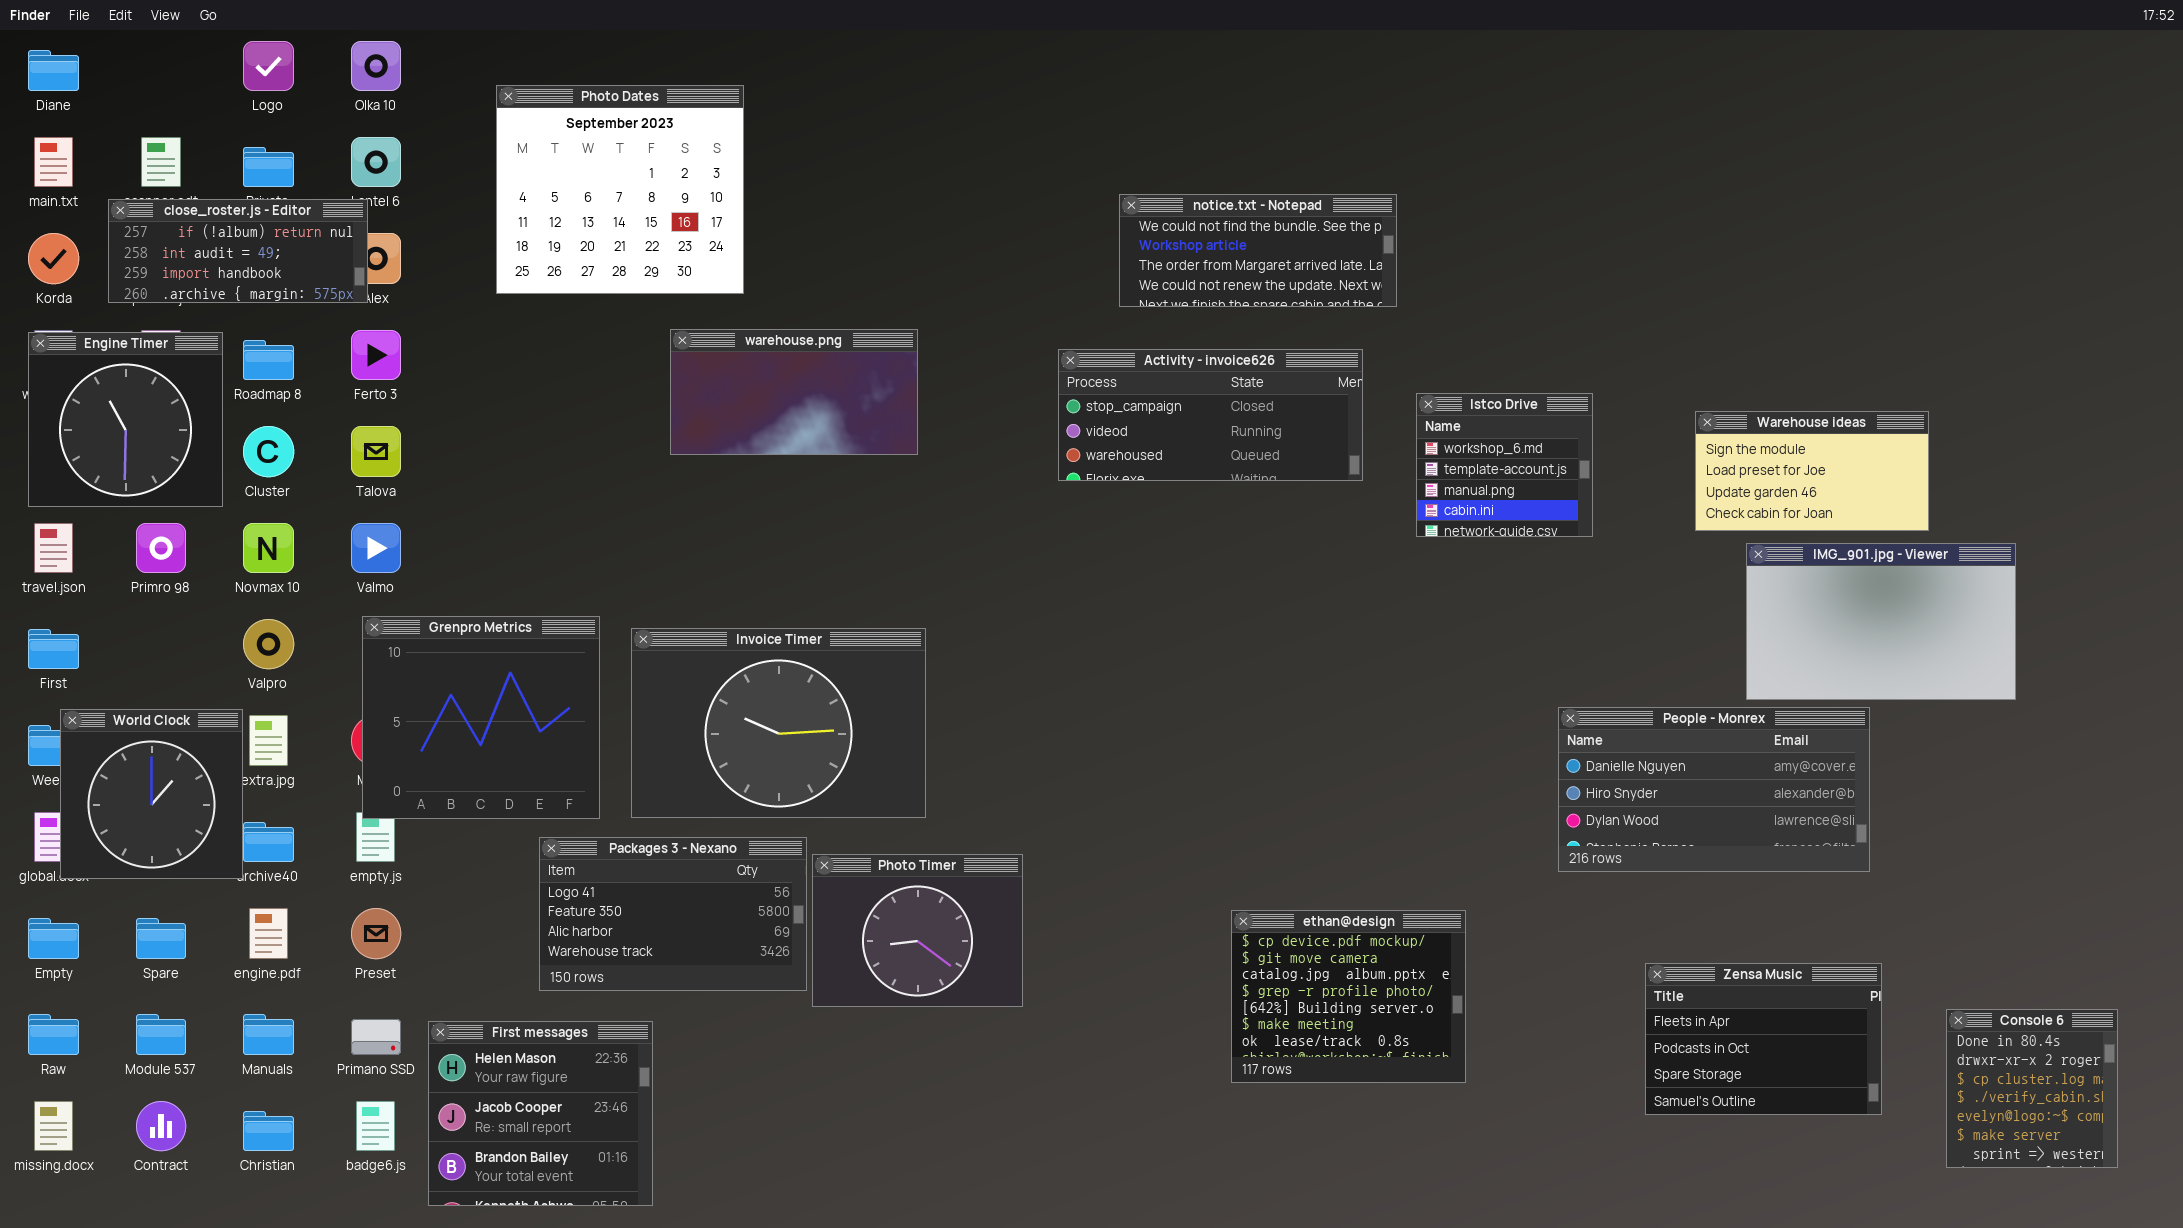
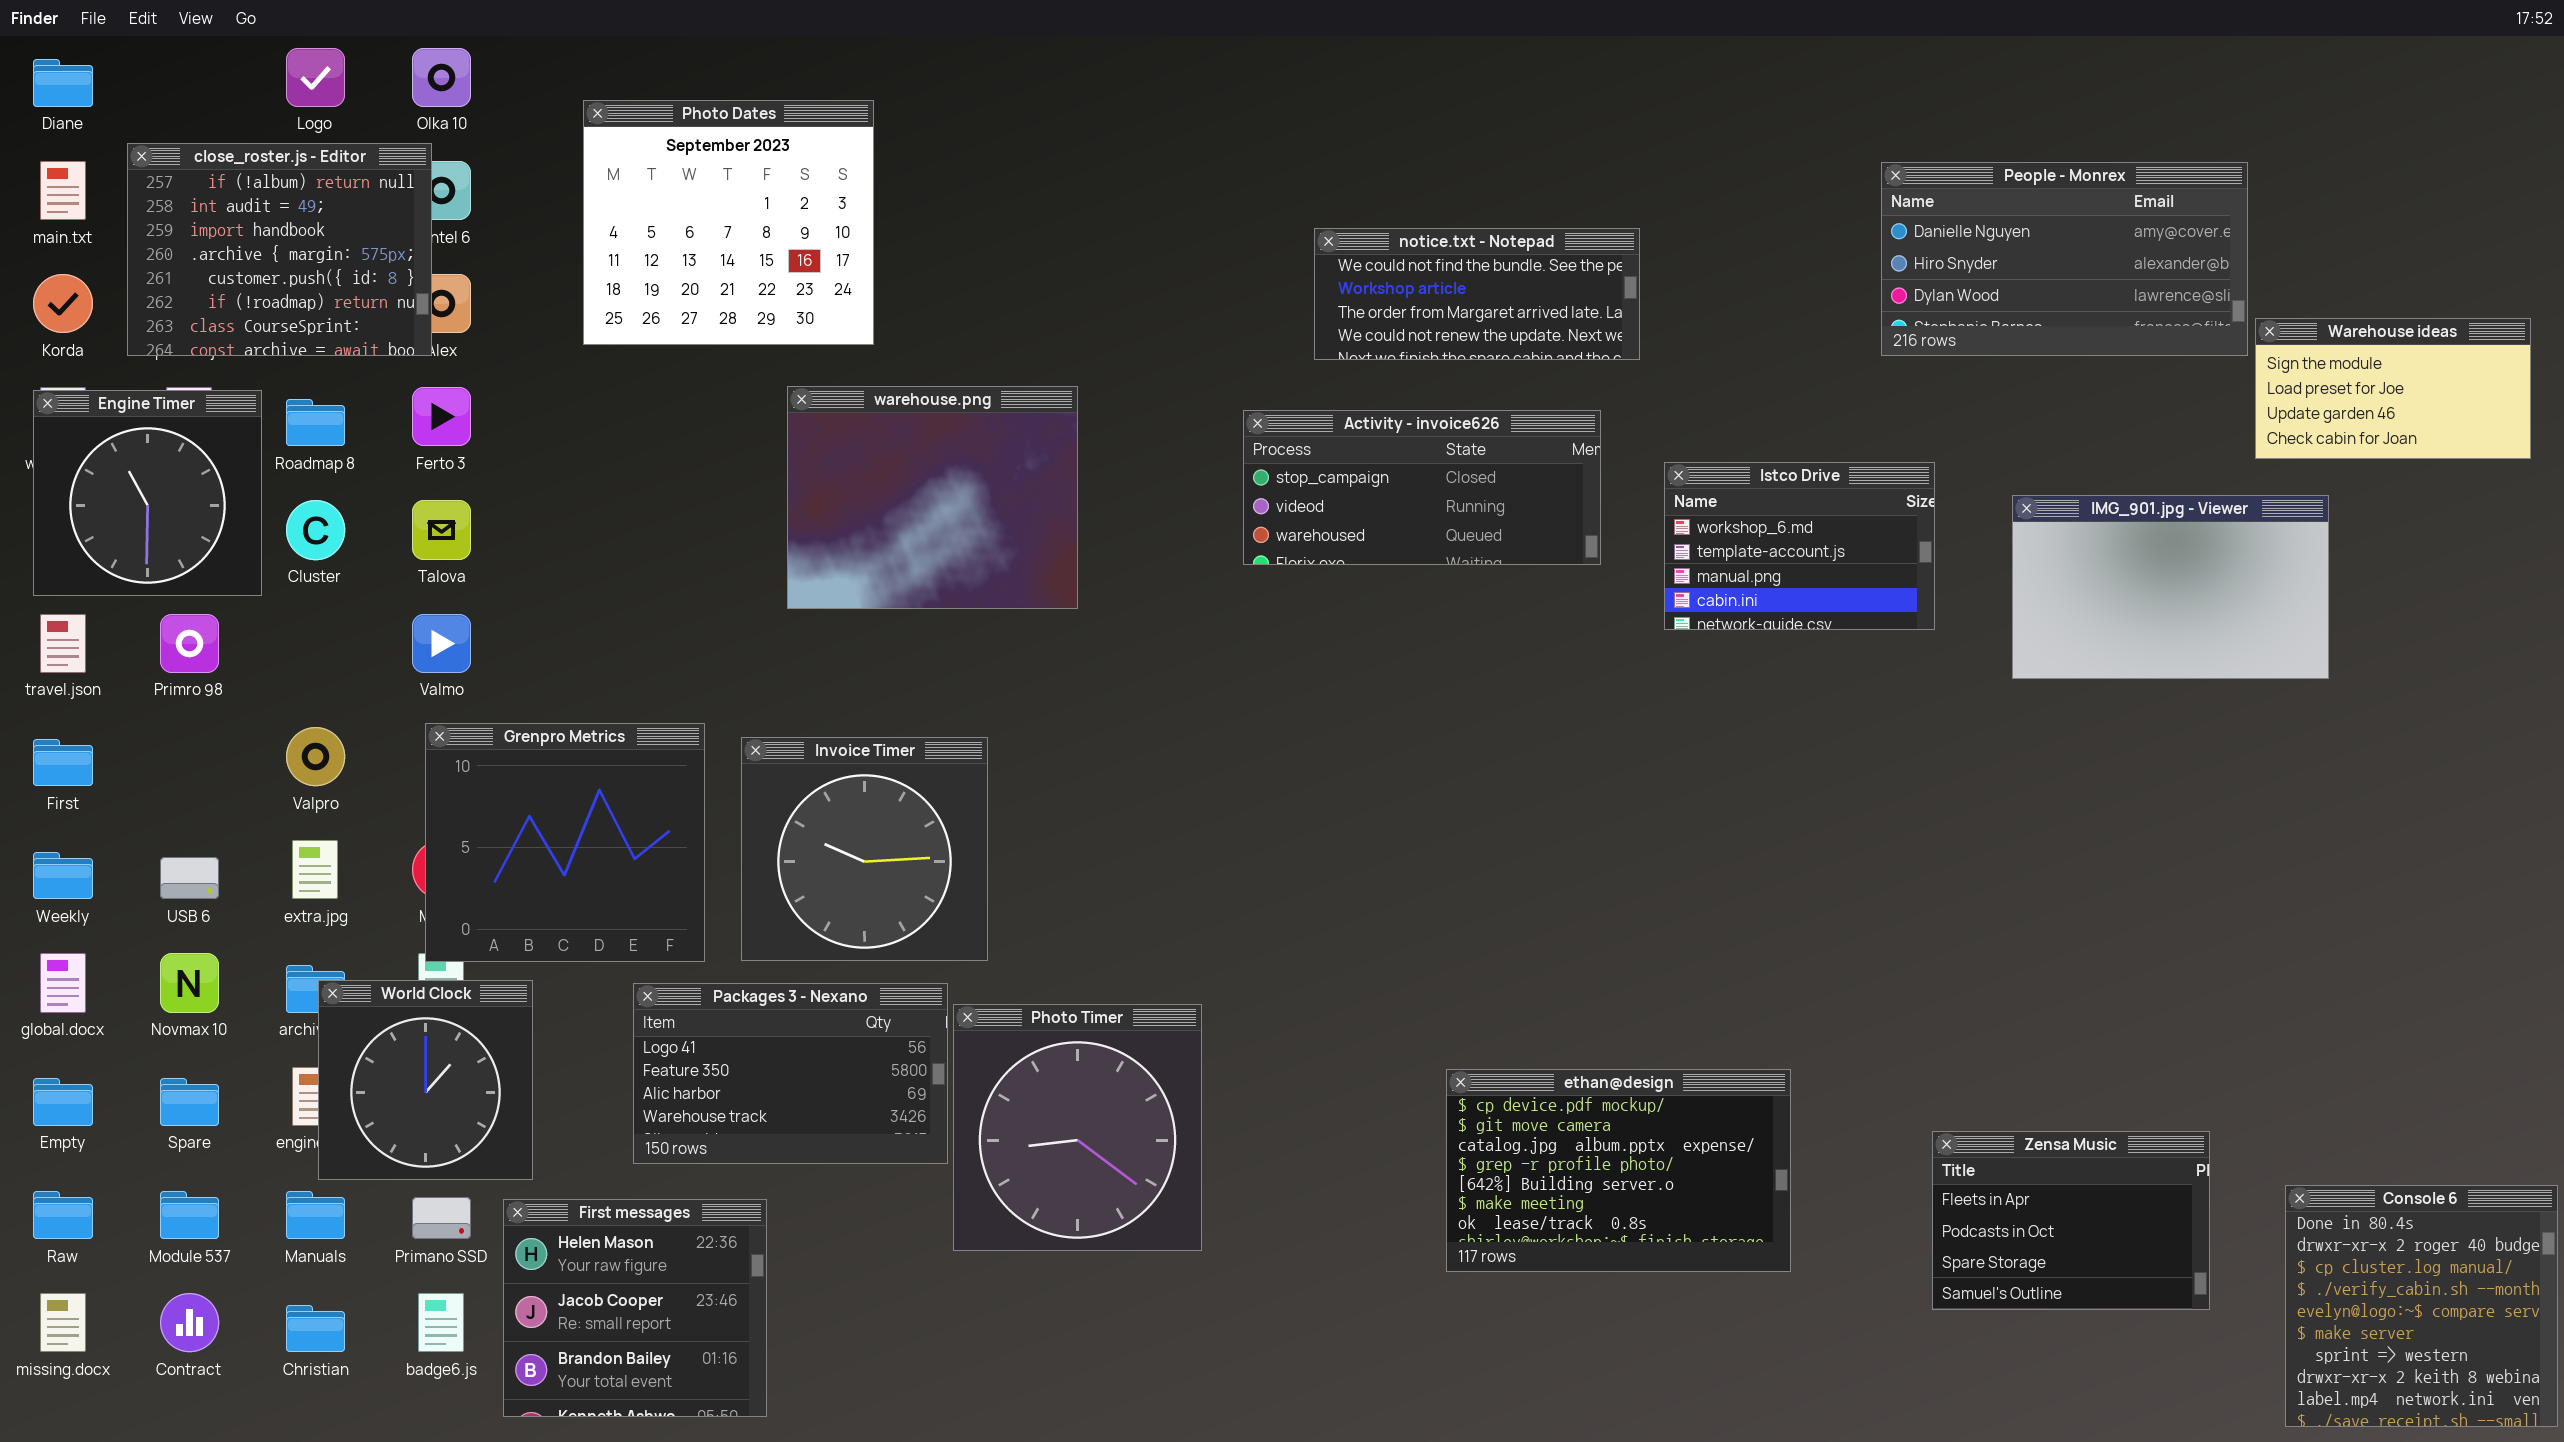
close_roster.js - Editor: [108,199,368,303] -> [127,143,432,356], resized
warehouse.png: [670,329,918,455] -> [787,386,1078,609], resized
Istco Drive: [1416,393,1593,537] -> [1664,462,1935,630], resized
Warehouse ideas: [1695,411,1929,531] -> [2255,318,2531,459], moved
Novmax 10: [243,523,294,573] -> [160,953,219,1013], moved
IMG_901.jpg - Viewer: [1746,543,2016,700] -> [2012,495,2329,679], moved
Invoice Timer: [631,628,926,818] -> [741,737,988,961], resized
People - Monrex: [1558,707,1870,872] -> [1881,162,2248,356], moved
World Clock: [60,709,243,879] -> [318,980,533,1180], moved
Photo Timer: [812,854,1023,1007] -> [953,1004,1202,1251], resized
ethan@design: [1231,910,1466,1083] -> [1446,1069,1791,1272], resized
Console 6: [1946,1009,2118,1168] -> [2285,1185,2558,1427], resized

